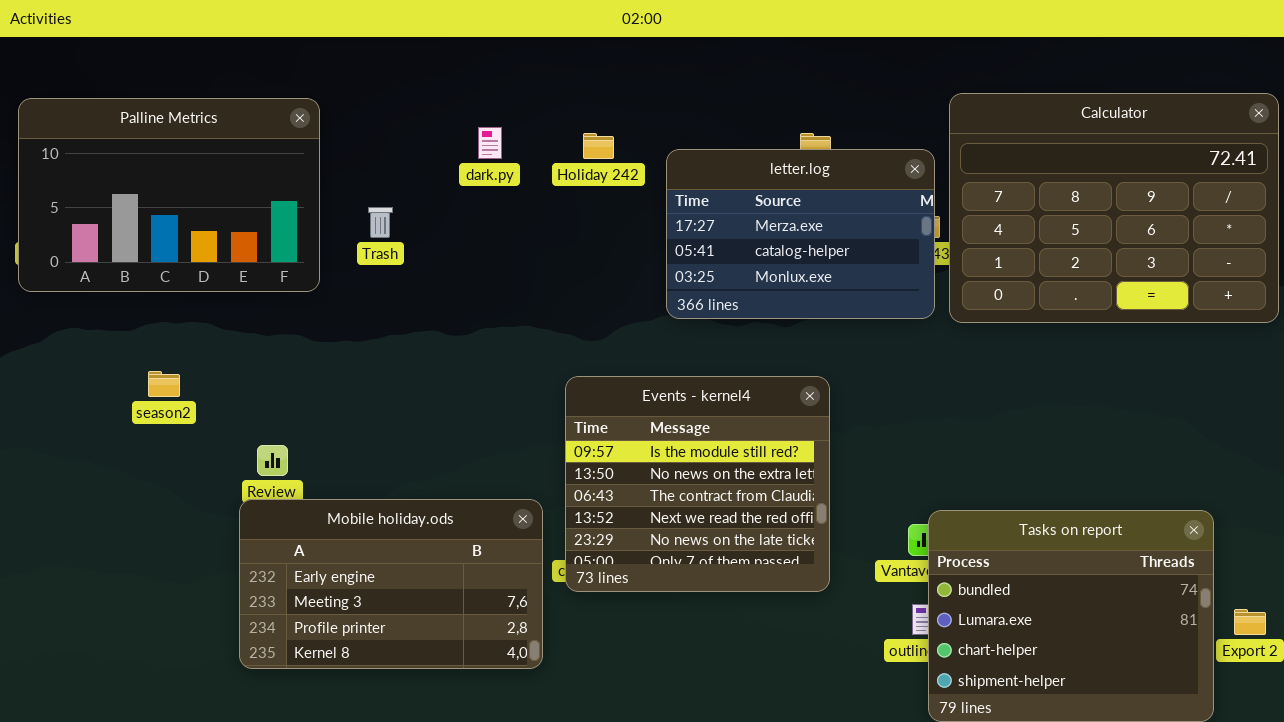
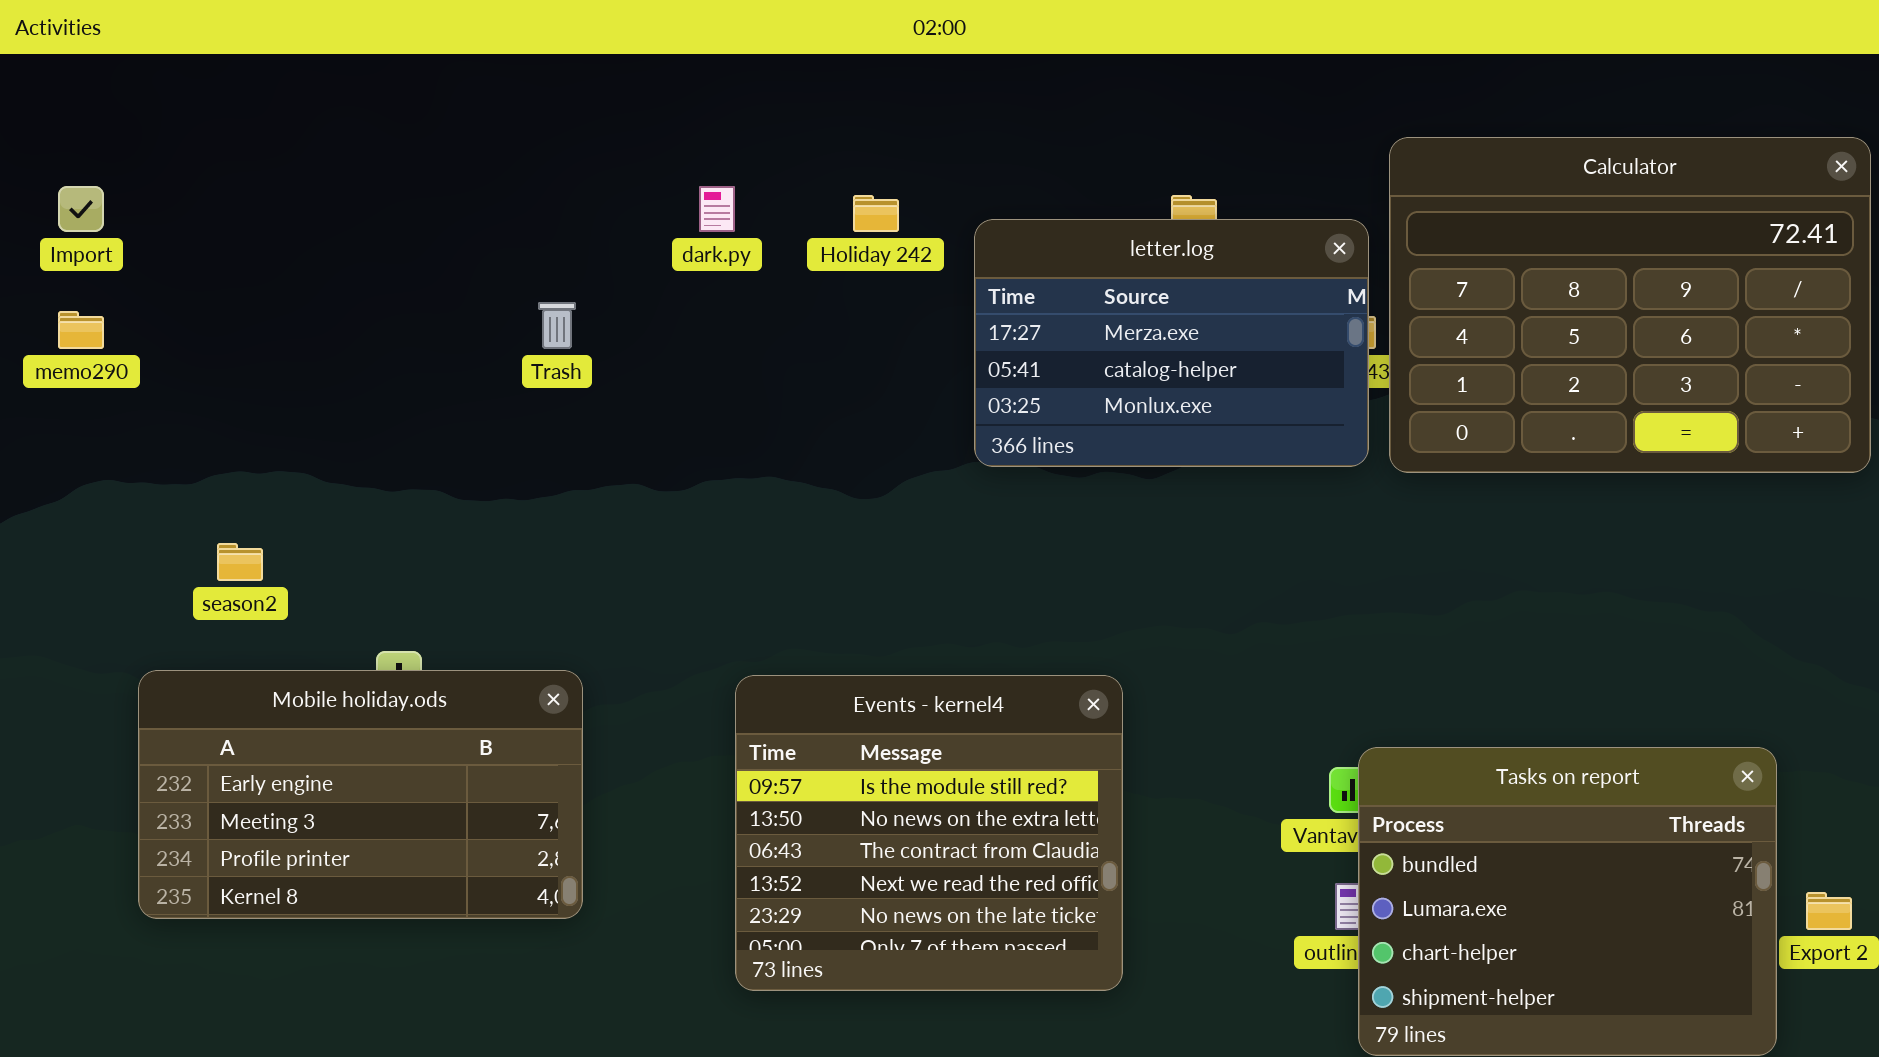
Palline Metrics: [18,98,320,292] -> none, closed
Events - kernel4: [565,376,830,592] -> [735,675,1123,991], moved
Mobile holiday.ods: [239,499,543,669] -> [138,670,583,919], moved

